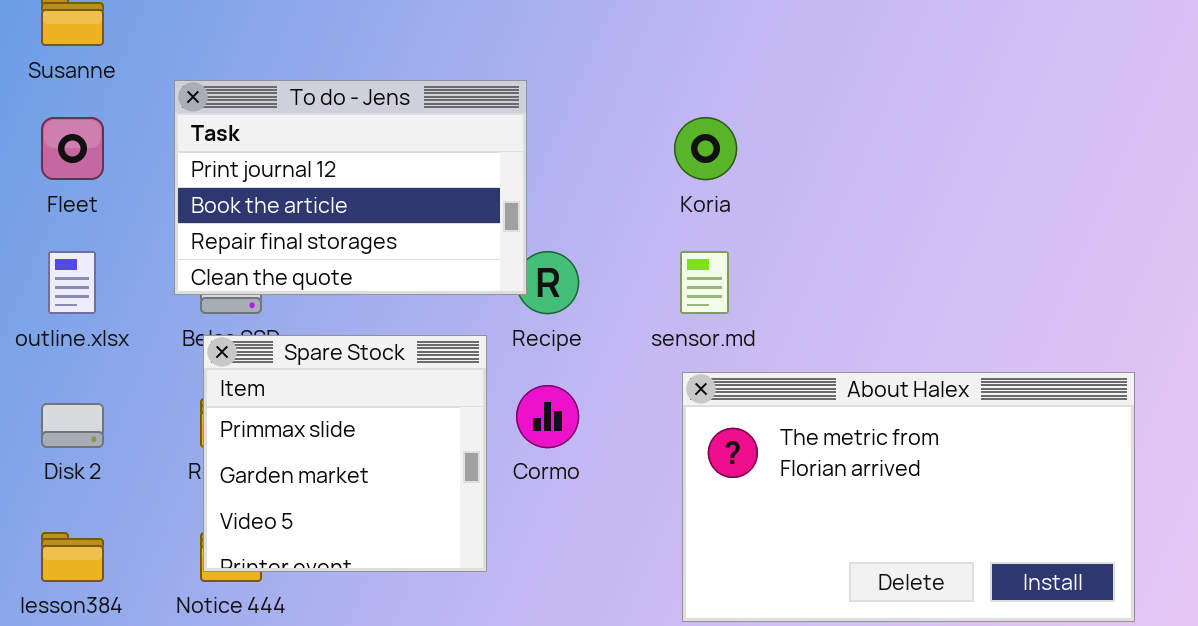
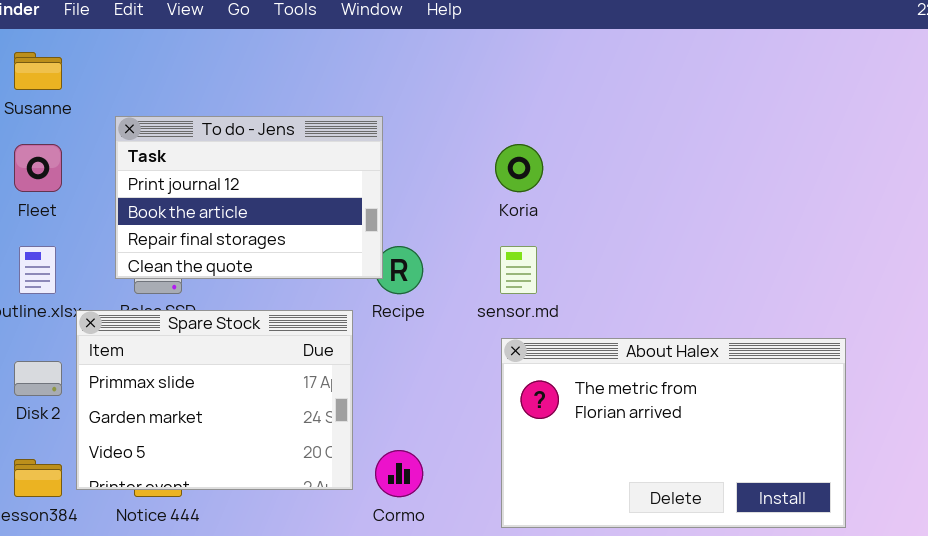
Spare Stock: [203,335,487,572] -> [76,310,353,490], resized
Cormo: [516,385,579,448] -> [375,450,423,497], moved

